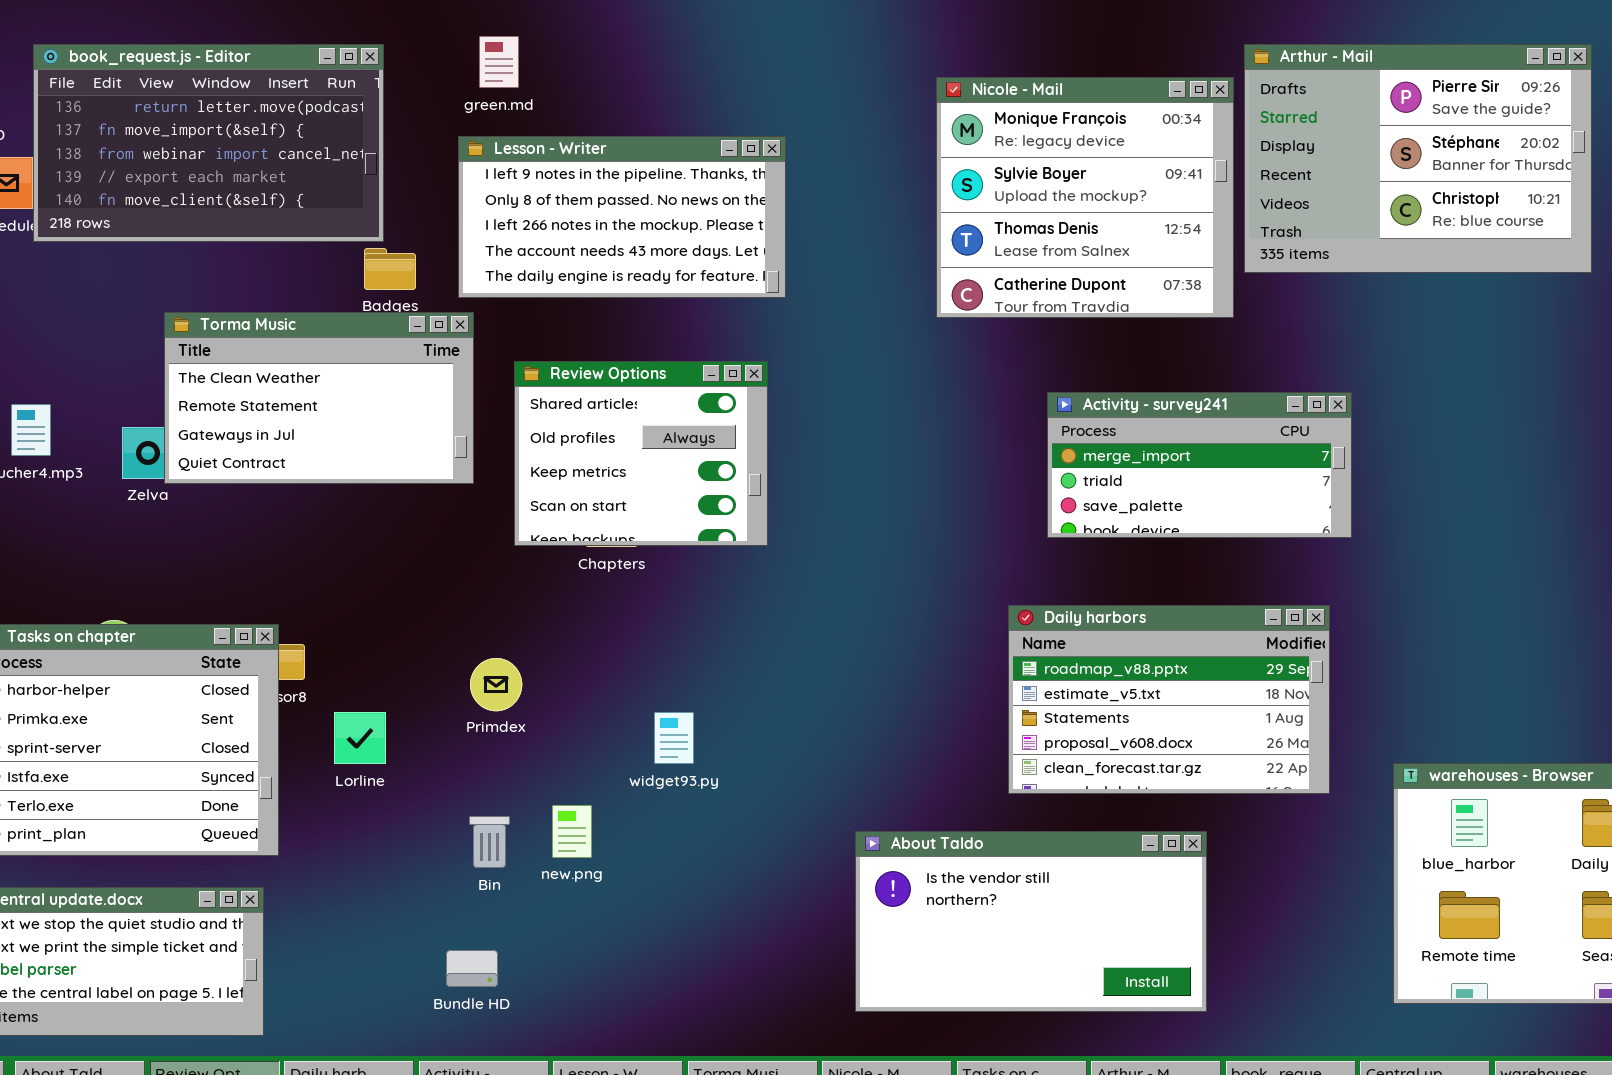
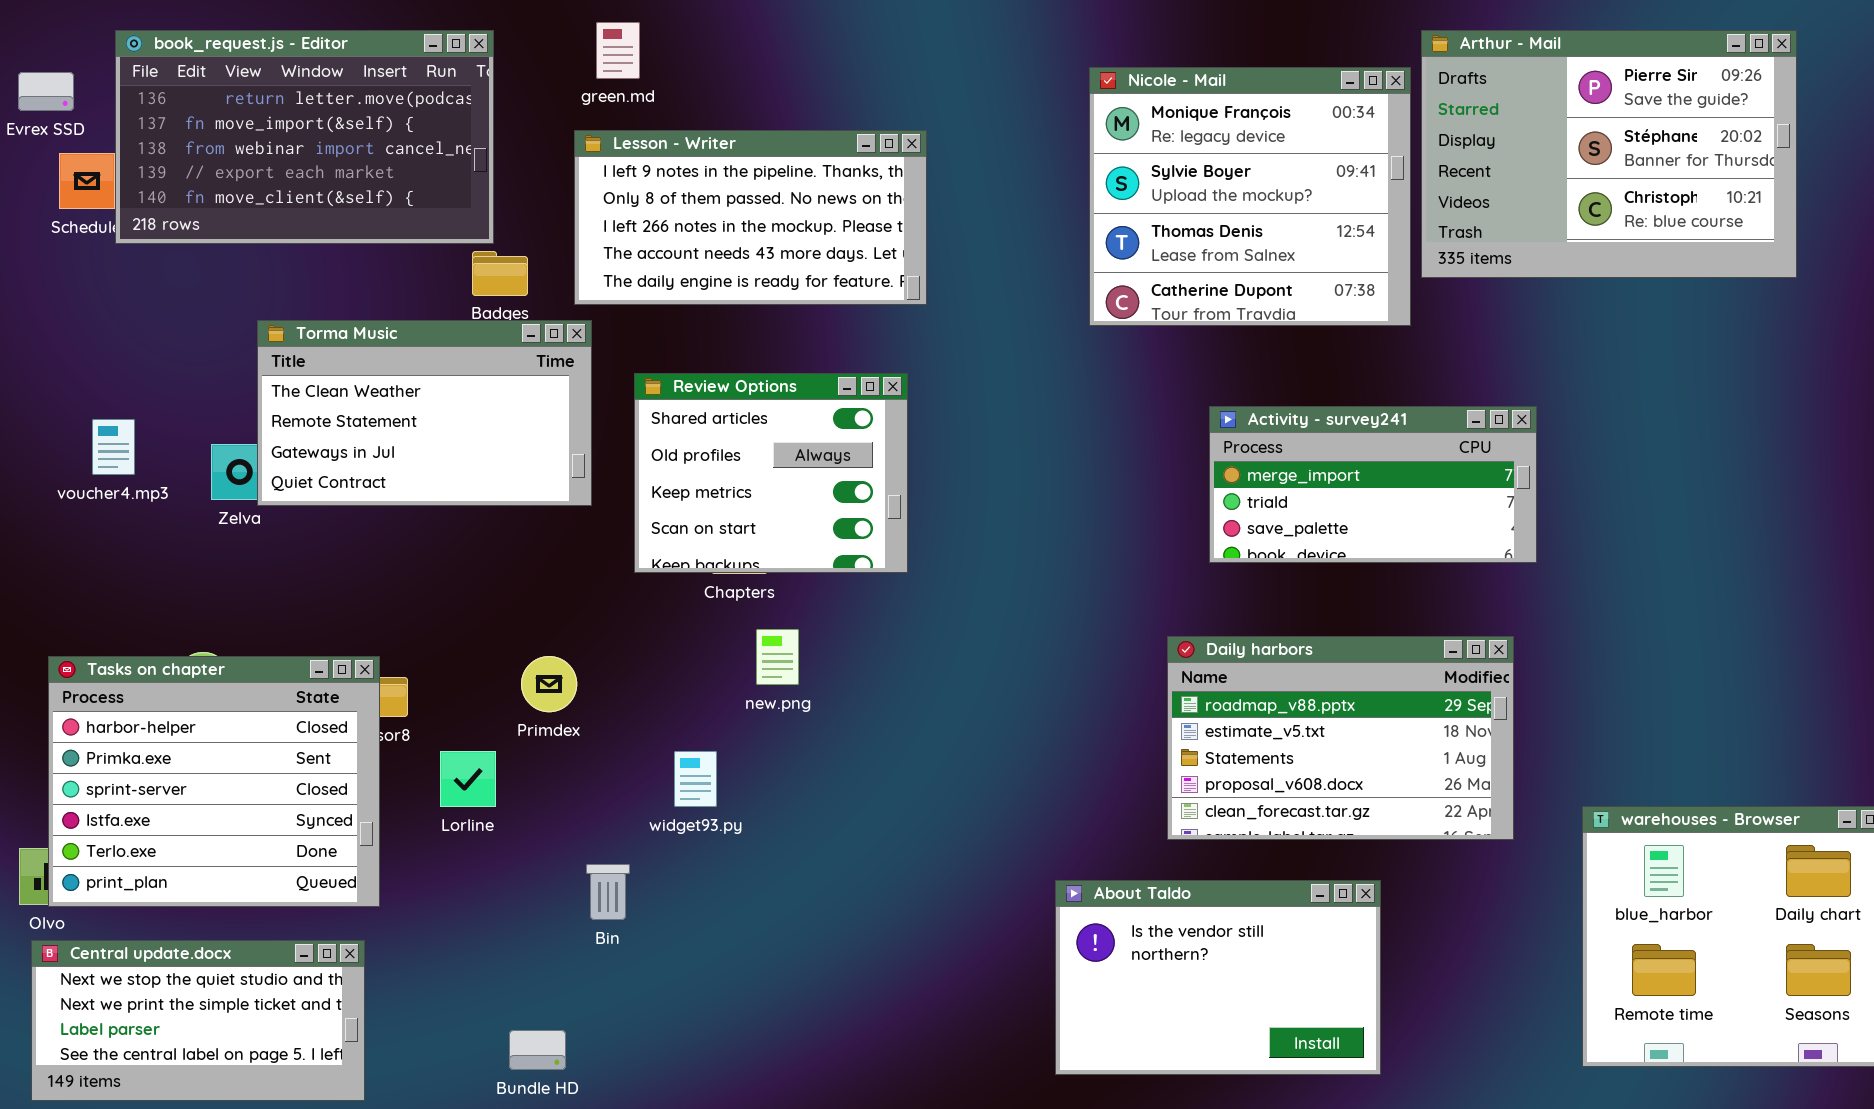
Primdex: [470,658,522,711] -> [521,656,577,712], moved
widget93.py: [654,712,694,764] -> [674,751,717,807], moved
new.png: [552,805,592,858] -> [756,629,799,685], moved
About Taldo: [855,831,1207,1012] -> [1055,880,1381,1075], resized
Bundle HD: [446,950,498,987] -> [509,1030,566,1070], moved

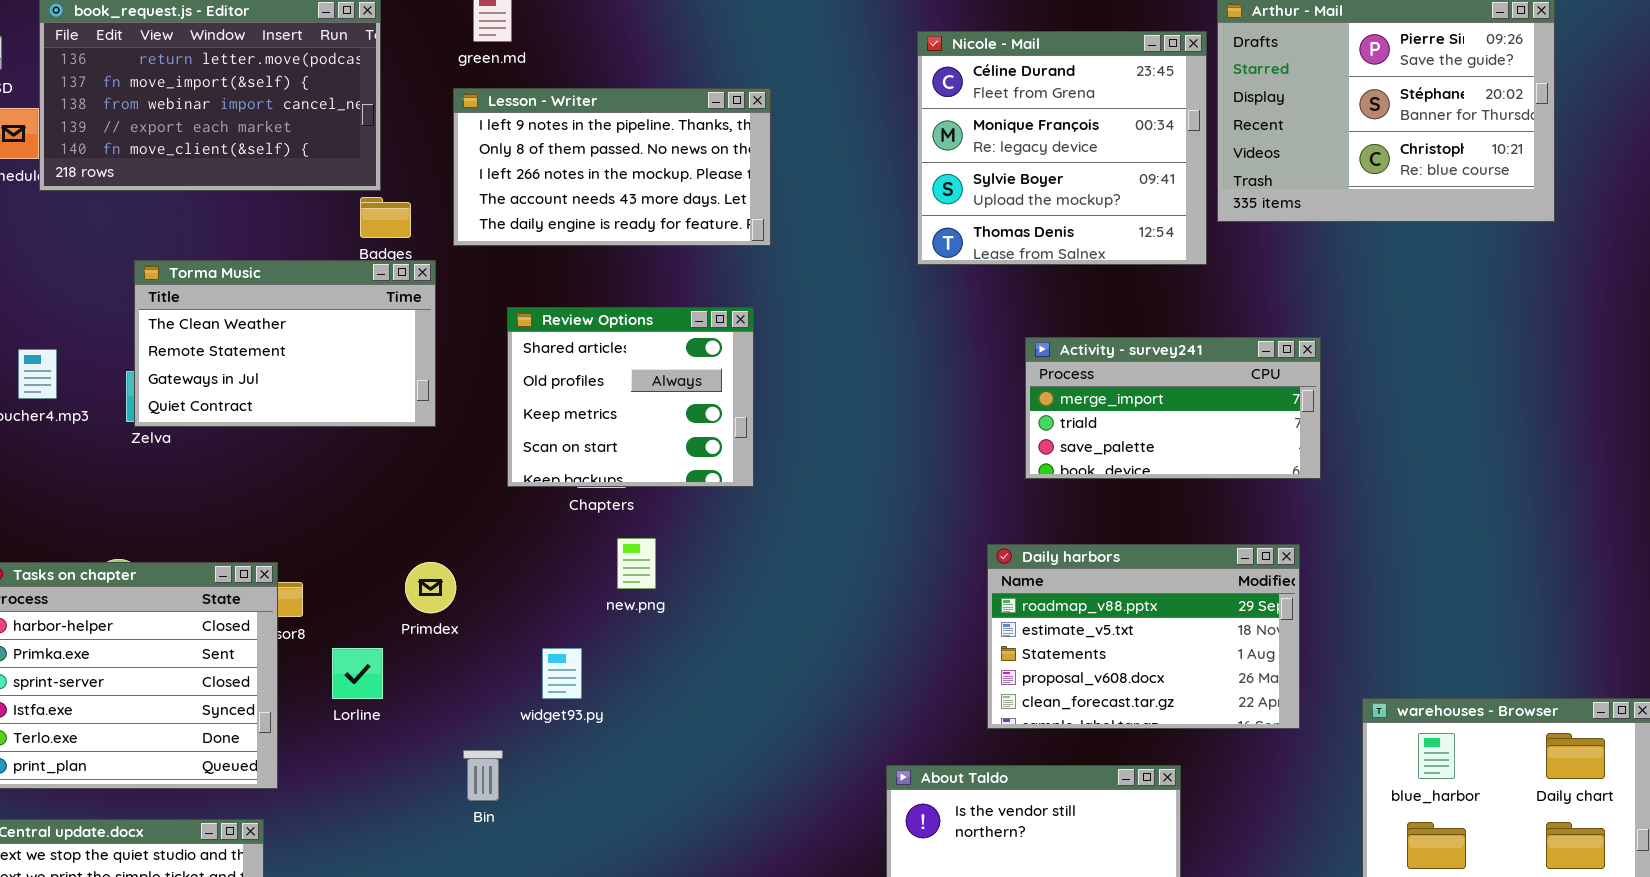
Nicole - Mail: [1089,67,1411,326] -> [917,31,1207,265], scrolled up 1 row
Torma Music: [257,320,592,506] -> [134,260,436,427], moved

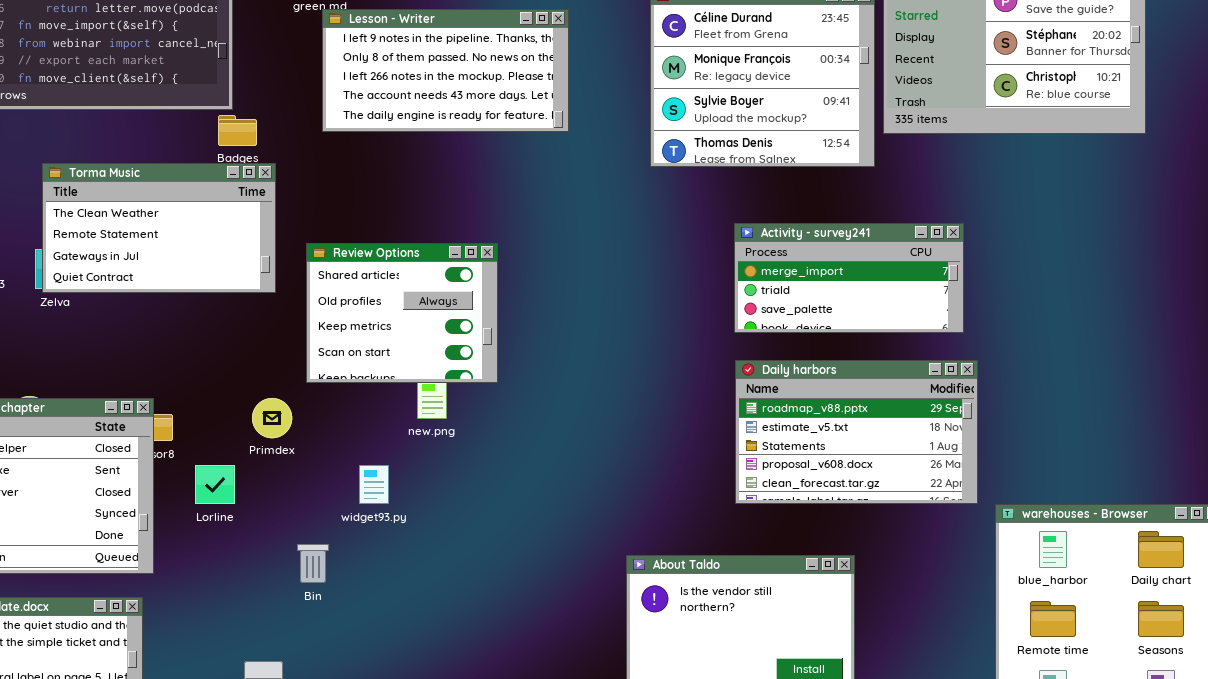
Lesson - Writer: [453,88,771,246] -> [322,9,569,132], moved
Review Options: [507,307,754,487] -> [306,243,498,383], moved
Daily harbors: [987,544,1300,729] -> [735,360,978,504], moved

